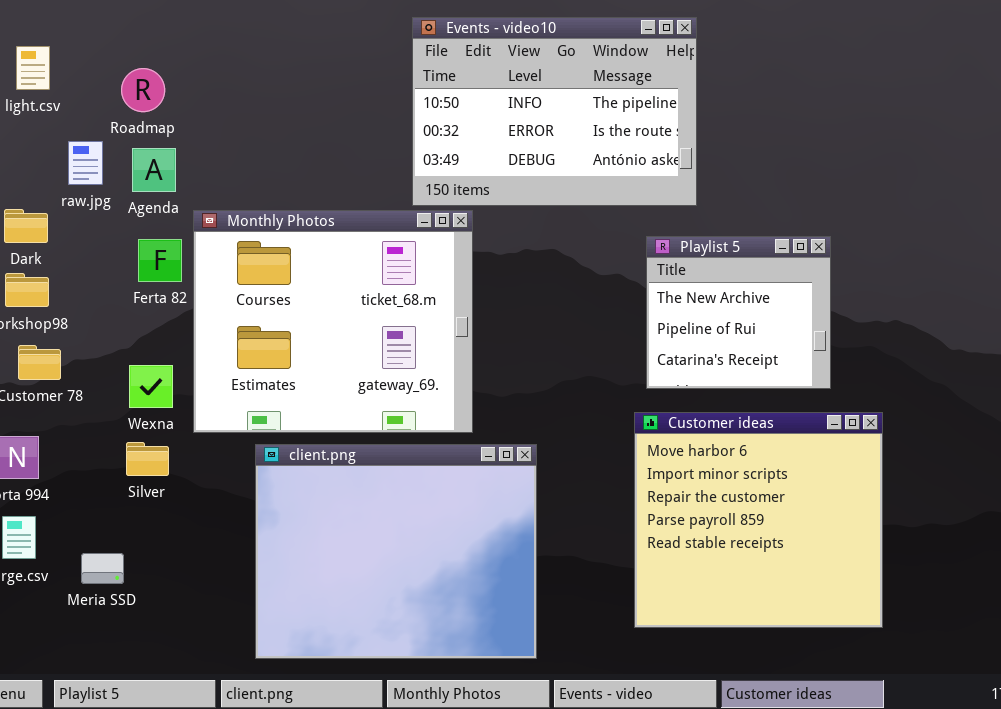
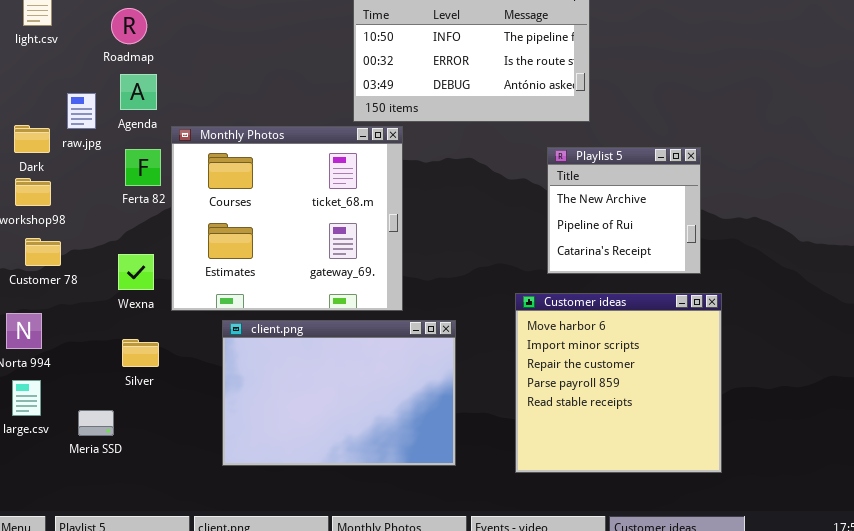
raw.jpg: [68,141,103,185] -> [67,93,96,129], moved
Customer ideas: [634,412,883,628] -> [515,293,722,473], moved
Silver: [126,442,169,476] -> [122,339,159,367], moved
client.png: [255,444,537,659] -> [222,320,456,466], resized

